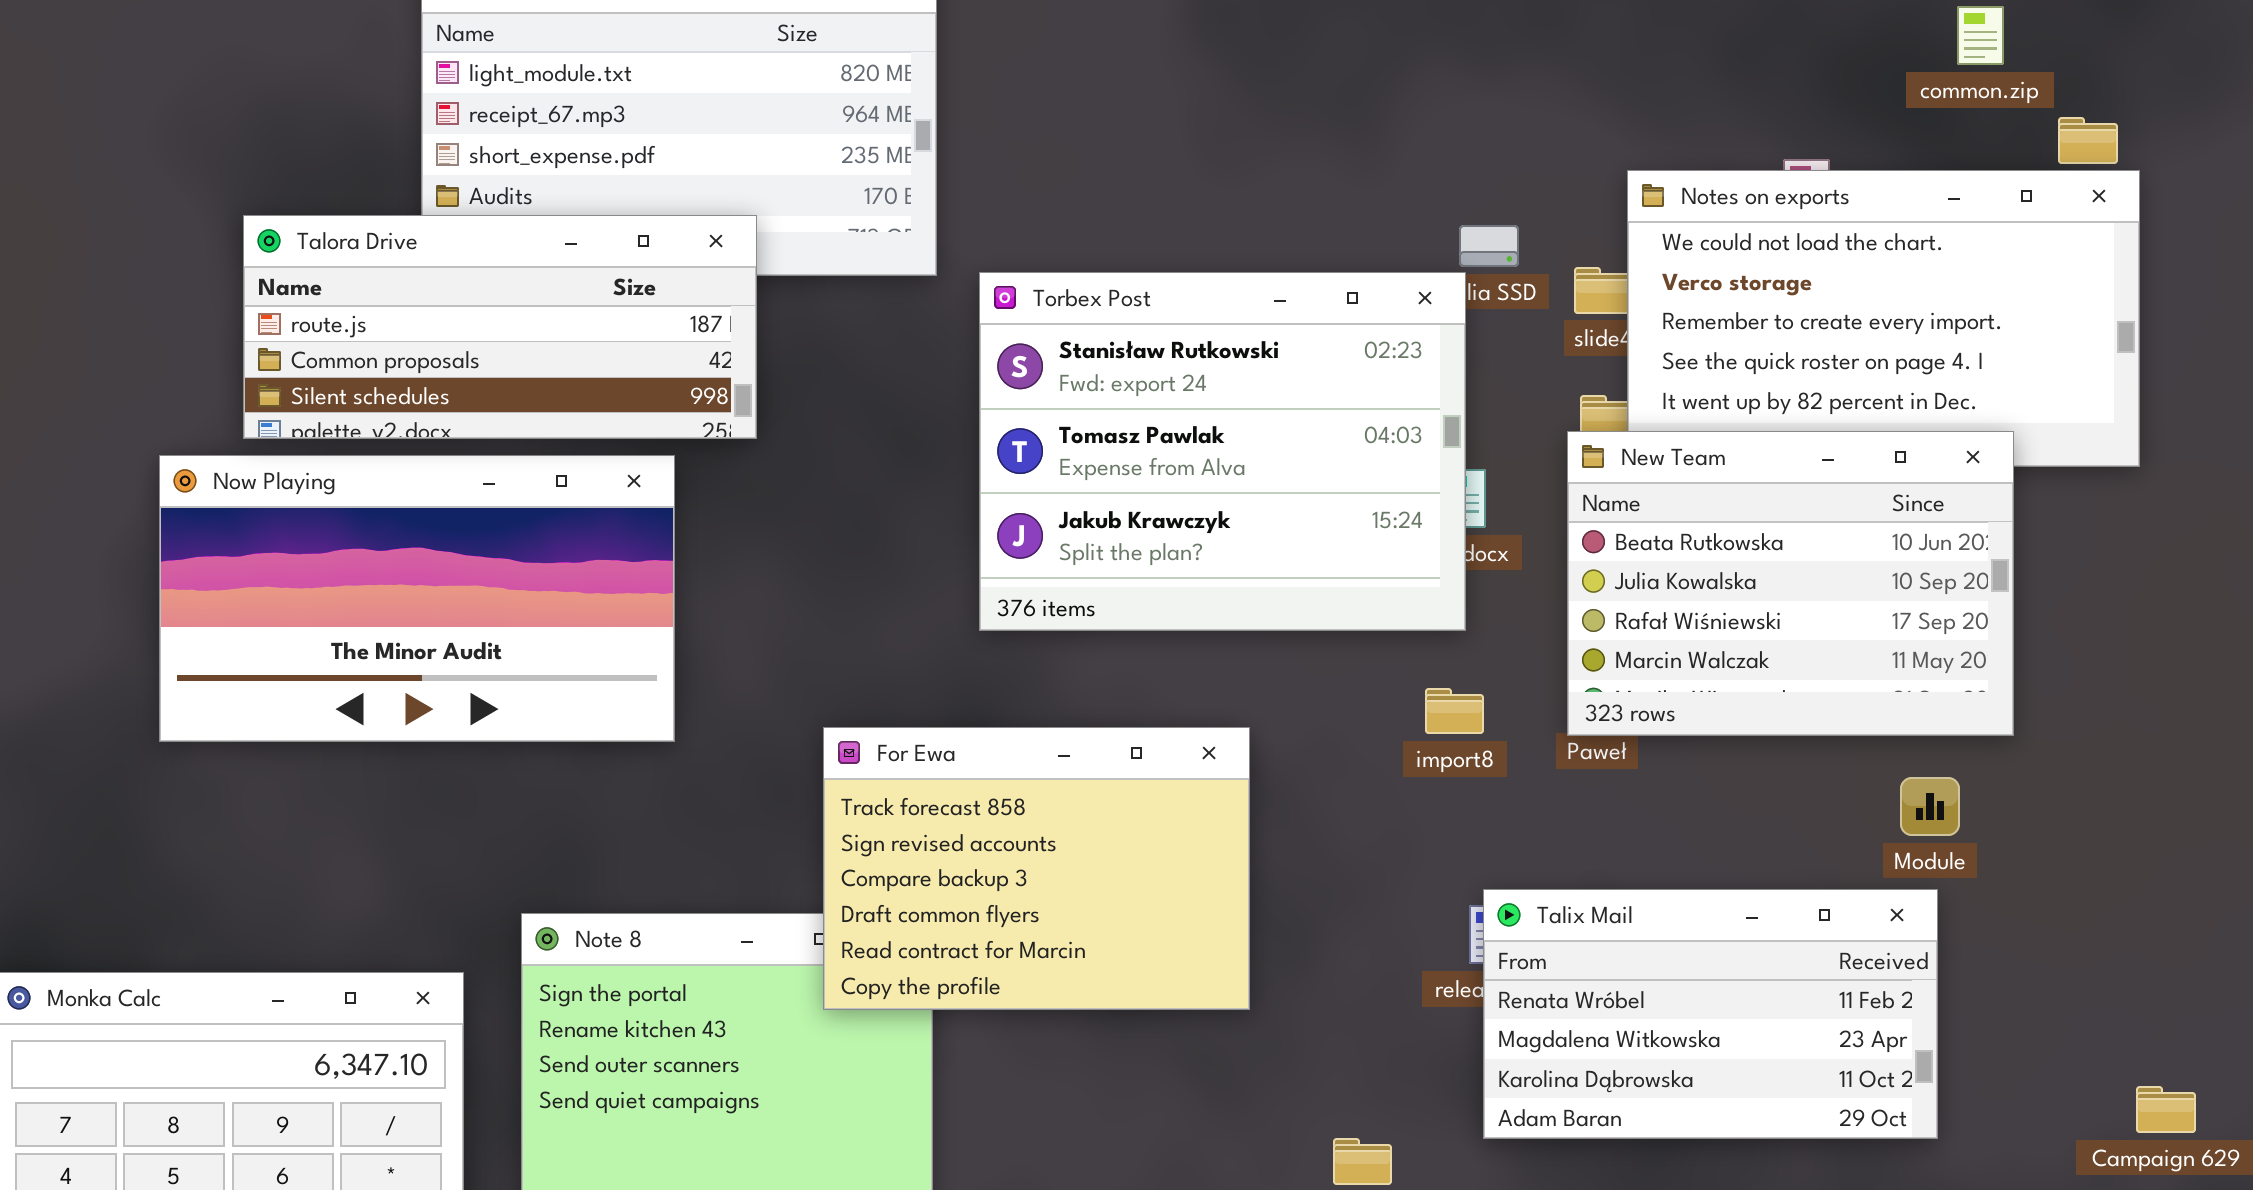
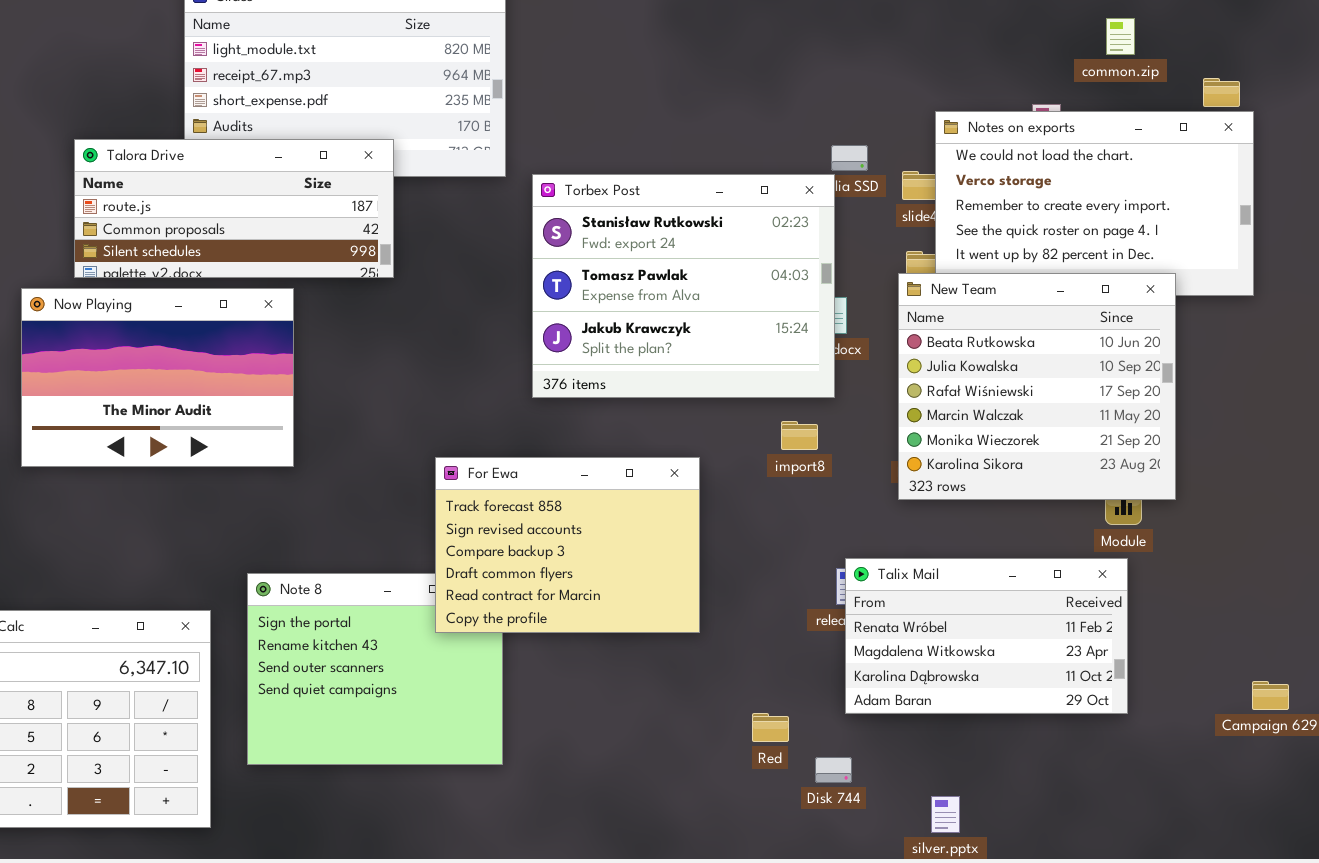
common.zip: [1957,6,2004,65] -> [1106,18,1135,55], moved
New Team: [1567,431,2014,736] -> [898,273,1176,500], resized
Now Playing: [159,455,675,742] -> [21,288,294,467], resized
import8: [1425,688,1484,734] -> [781,421,818,450], moved

